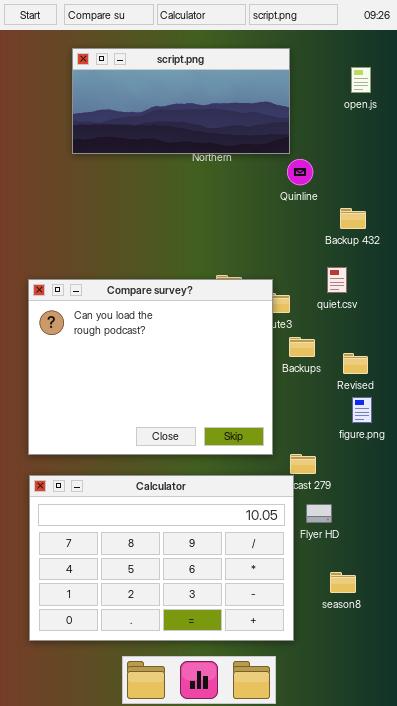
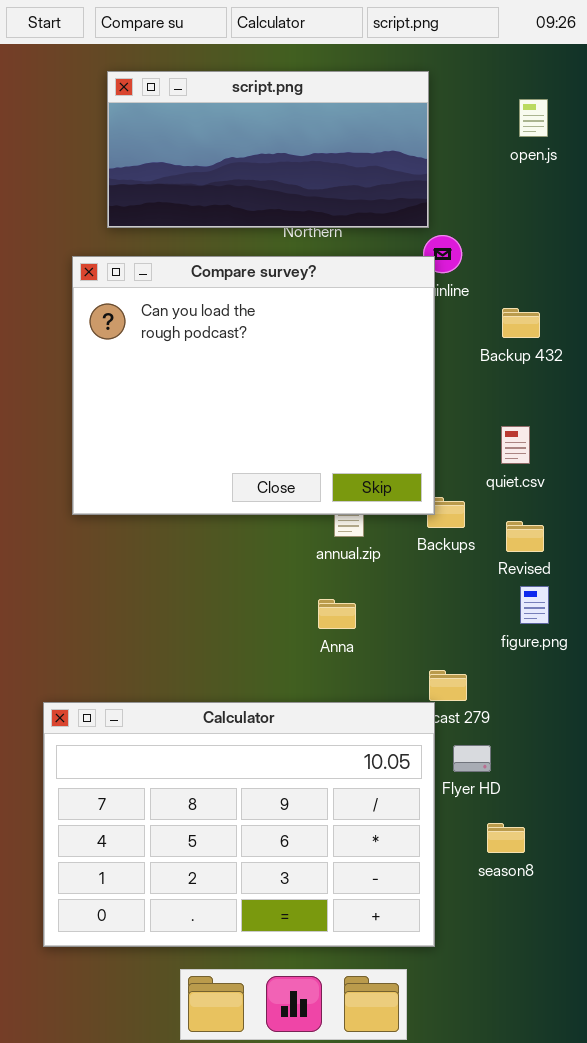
quiet.csv: [327,267,347,293] -> [501,426,530,464], moved
Compare survey?: [28,279,273,455] -> [72,256,435,515], moved
season8: [330,572,356,593] -> [487,823,525,853], moved

